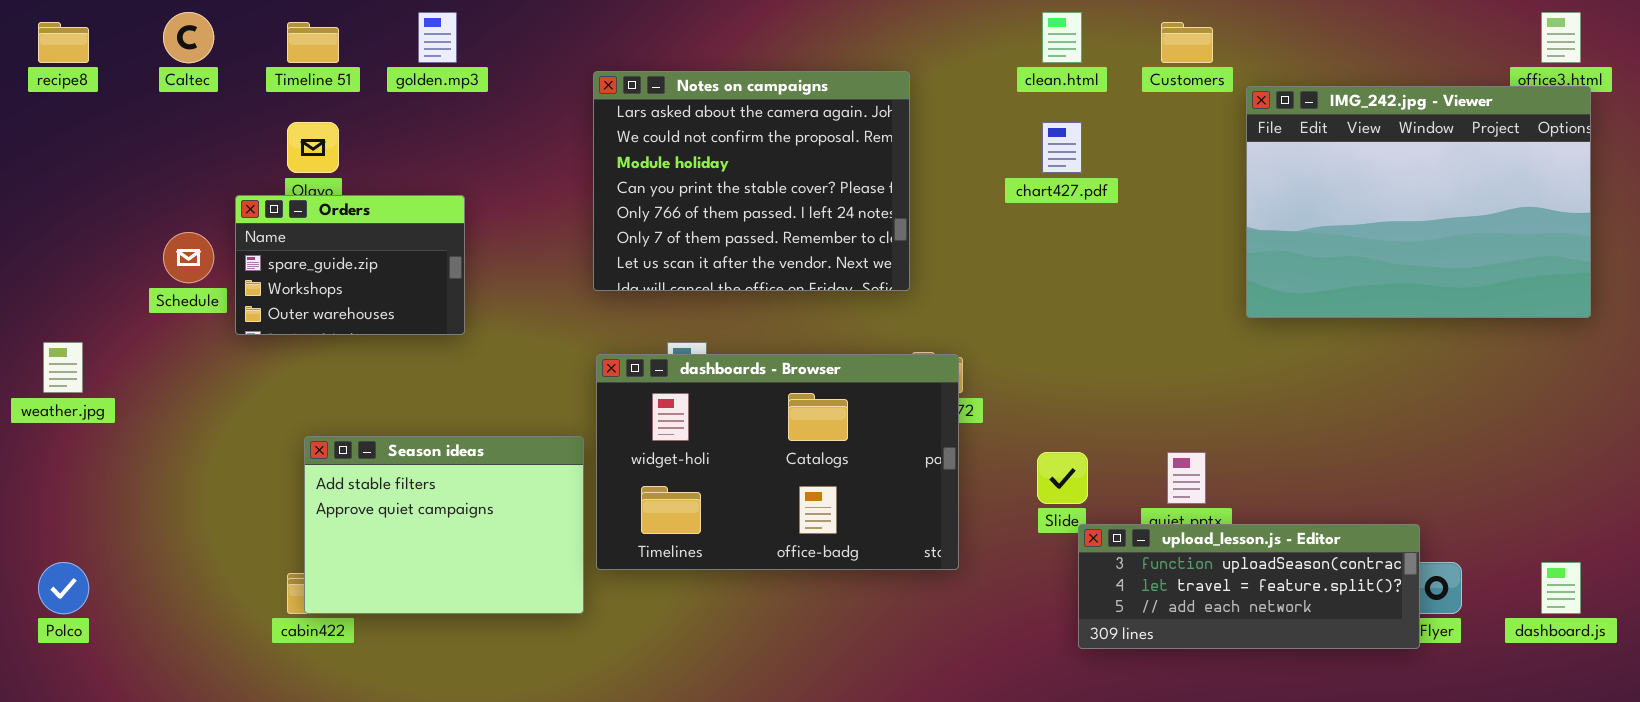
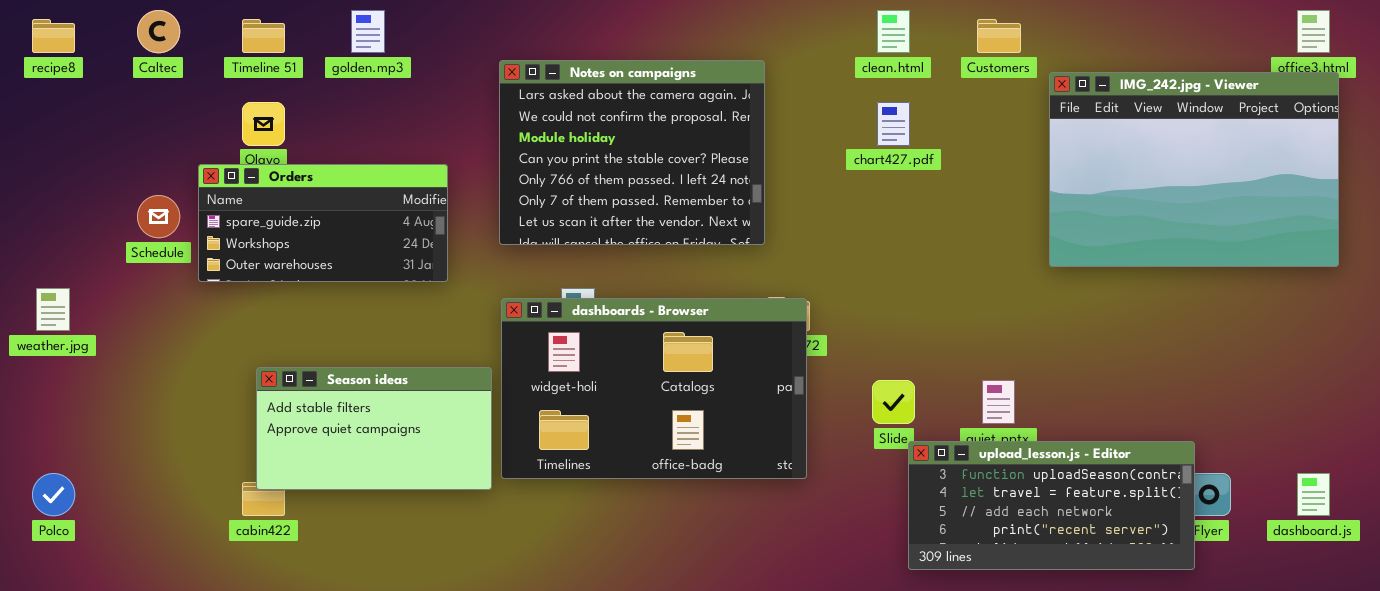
Orders: [235,195,465,335] -> [198,164,448,282], resized
Season ideas: [304,436,584,614] -> [256,367,492,490], resized
upload_lesson.js - Editor: [1078,524,1420,649] -> [908,441,1195,570], resized

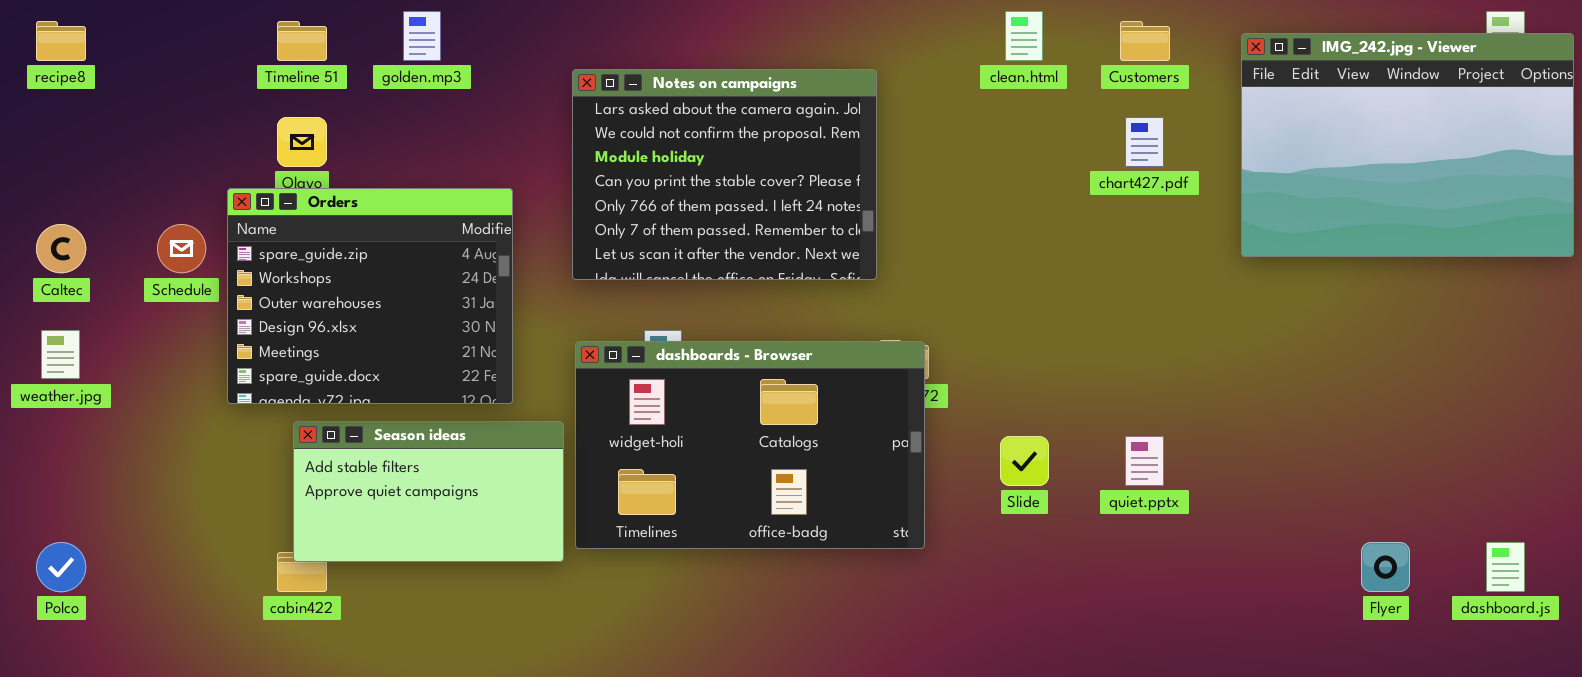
Caltec: [137,10,180,53] -> [36,224,86,273], moved
IMG_242.jpg - Viewer: [1049,72,1339,267] -> [1241,33,1574,257], moved
chart427.pdf: [877,102,910,146] -> [1125,117,1164,167], moved
Orders: [198,164,448,282] -> [227,188,513,404], resized
upload_lesson.js - Editor: [908,441,1195,570] -> none, closed

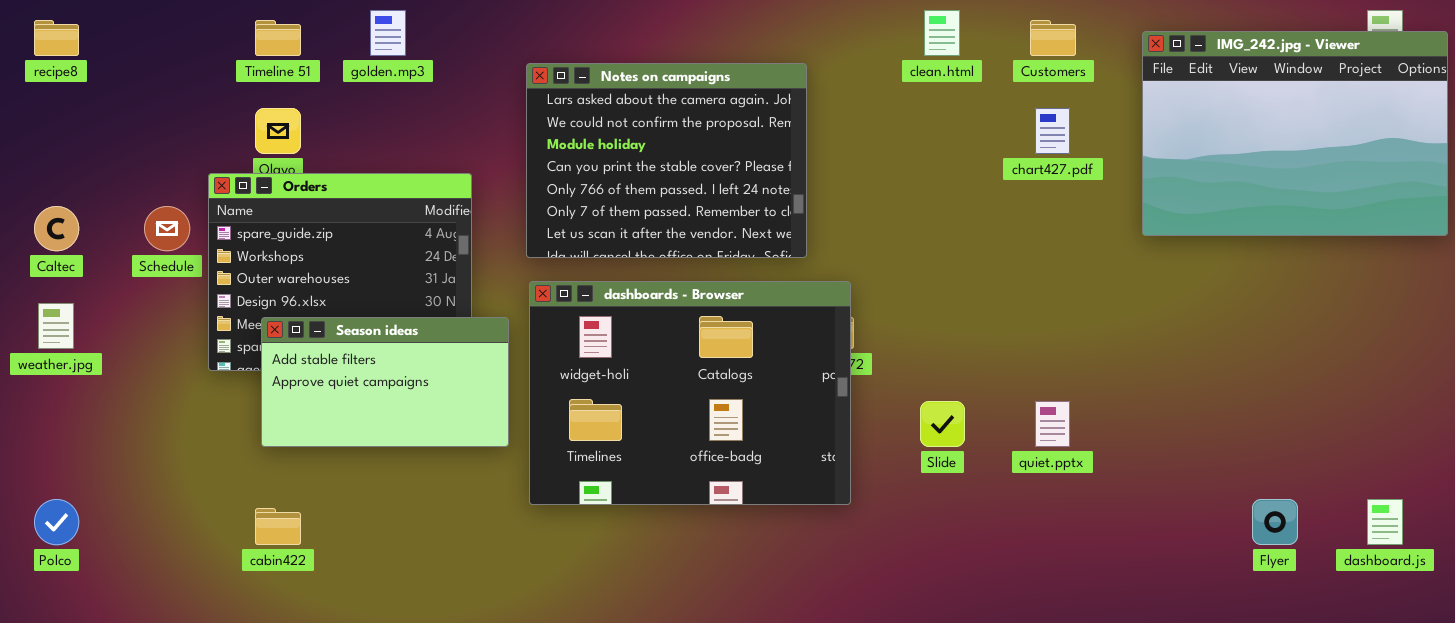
dashboards - Browser: [575,341,925,549] -> [529,281,851,505], resized
Season ideas: [293,421,564,562] -> [261,317,509,447], moved

